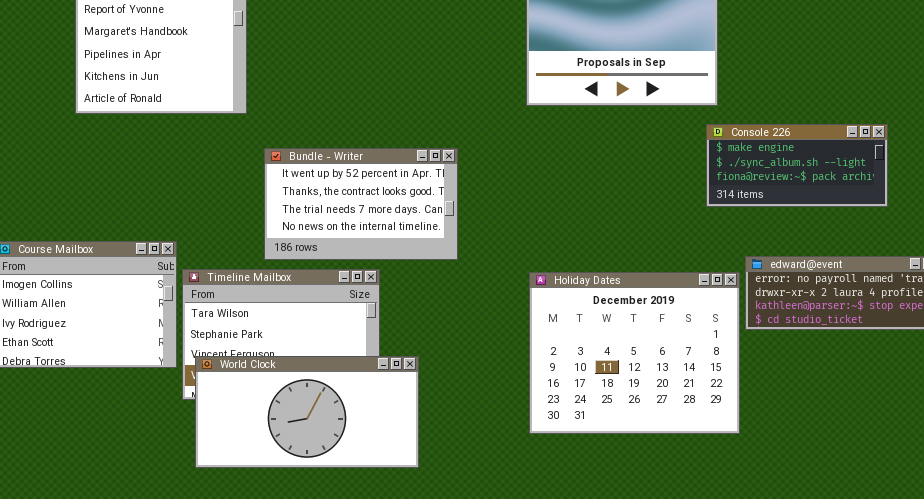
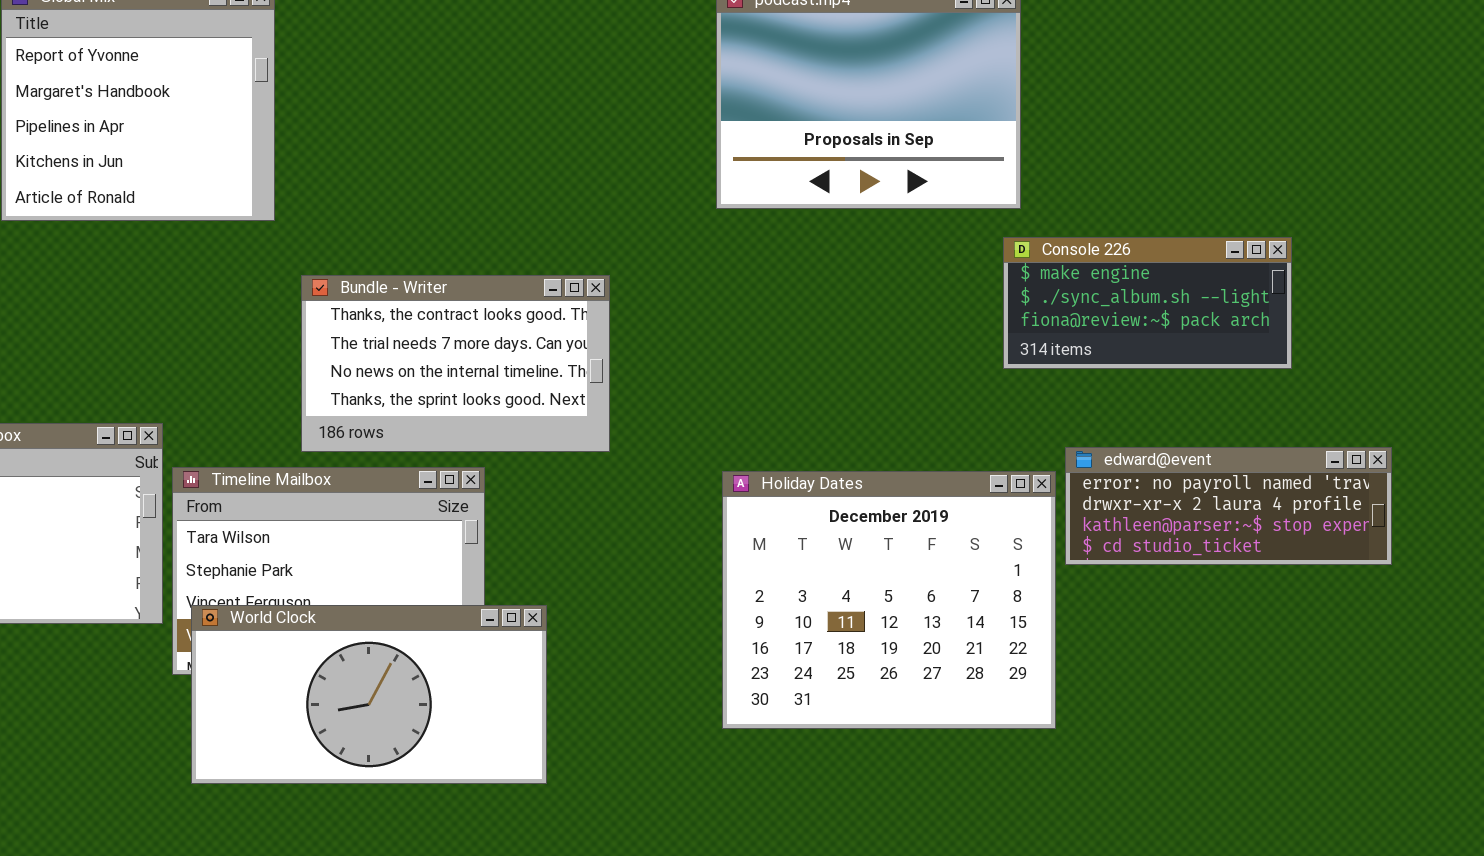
Bundle - Writer: [264,148,458,260] -> [301,275,610,452], scrolled down 1 row

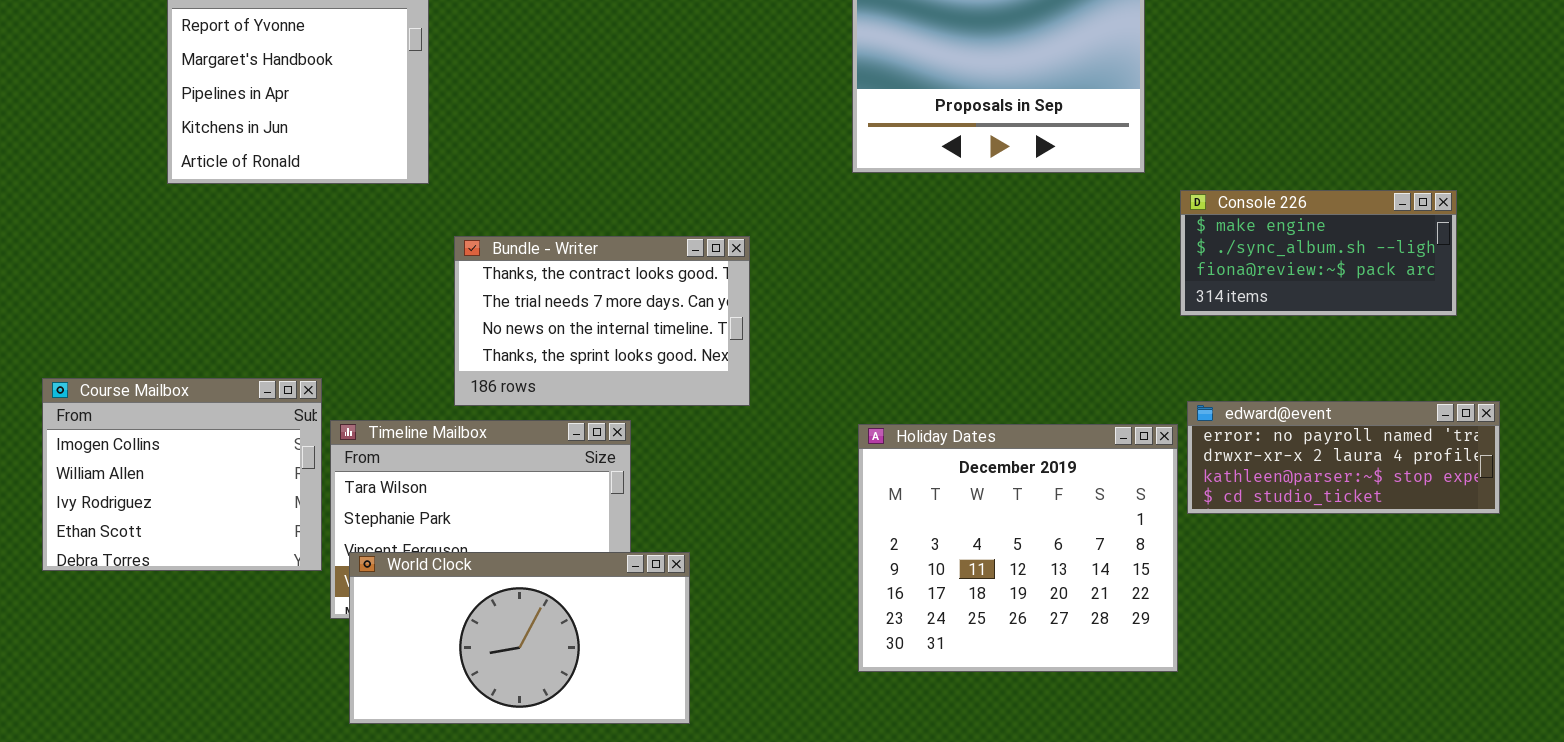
Console 226: [1003,237,1292,369] -> [1180,190,1457,316], moved

